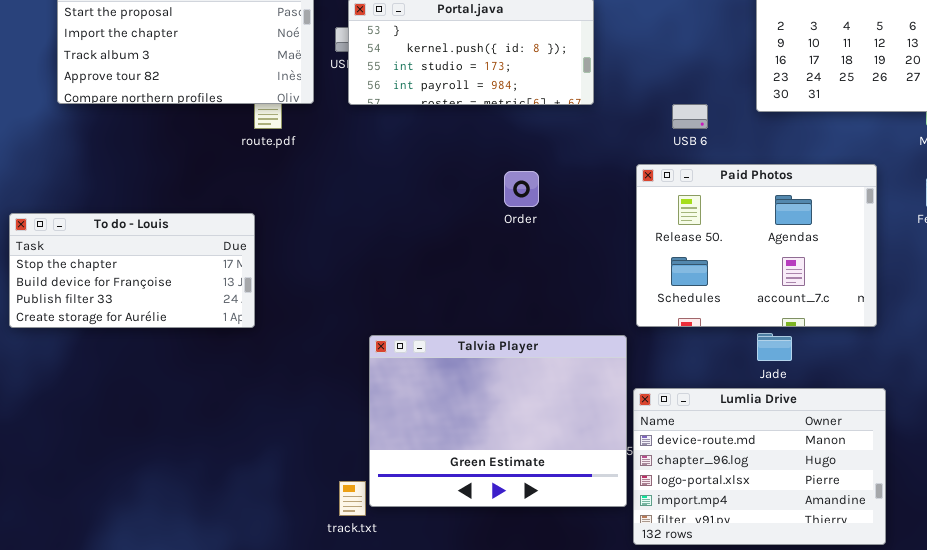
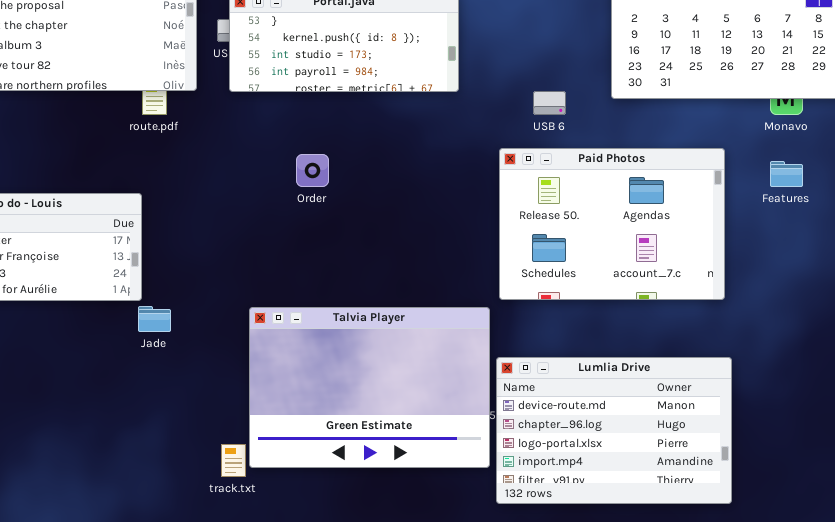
Order: [504,171,539,207] -> [296,154,329,187], moved
Jade: [757,333,792,361] -> [138,306,171,332], moved

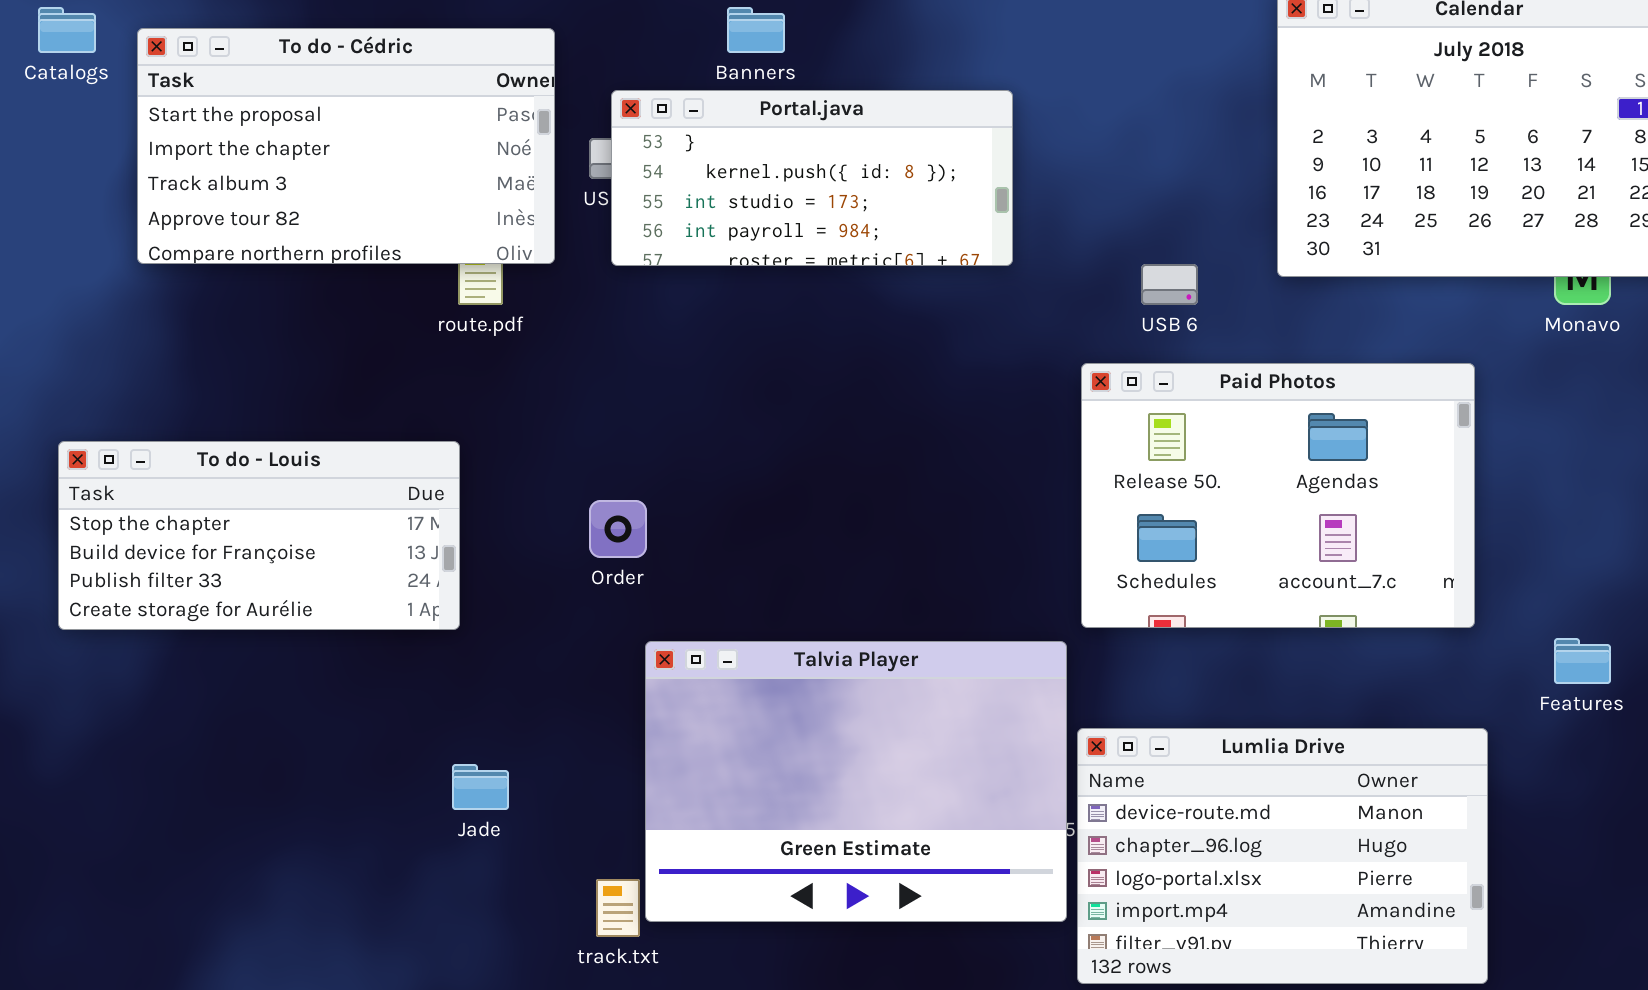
Order: [296,154,329,187] -> [589,500,647,558], moved
Features: [770,161,803,187] -> [1554,638,1611,684], moved
Jade: [138,306,171,332] -> [452,764,509,810], moved

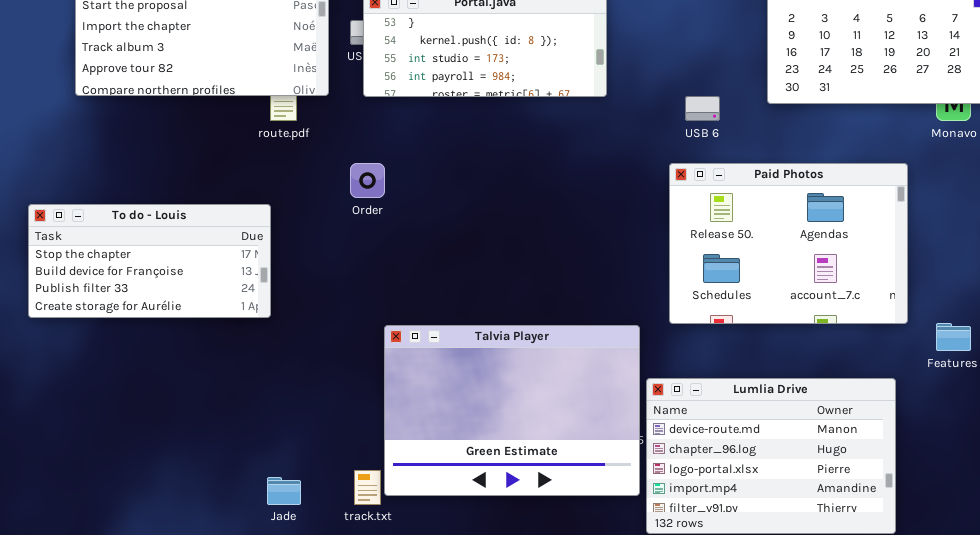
Paid Photos: [1081,363,1475,628] -> [669,163,908,324], moved
Order: [589,500,647,558] -> [350,163,385,198], moved
Jade: [452,764,509,810] -> [267,477,301,505], moved

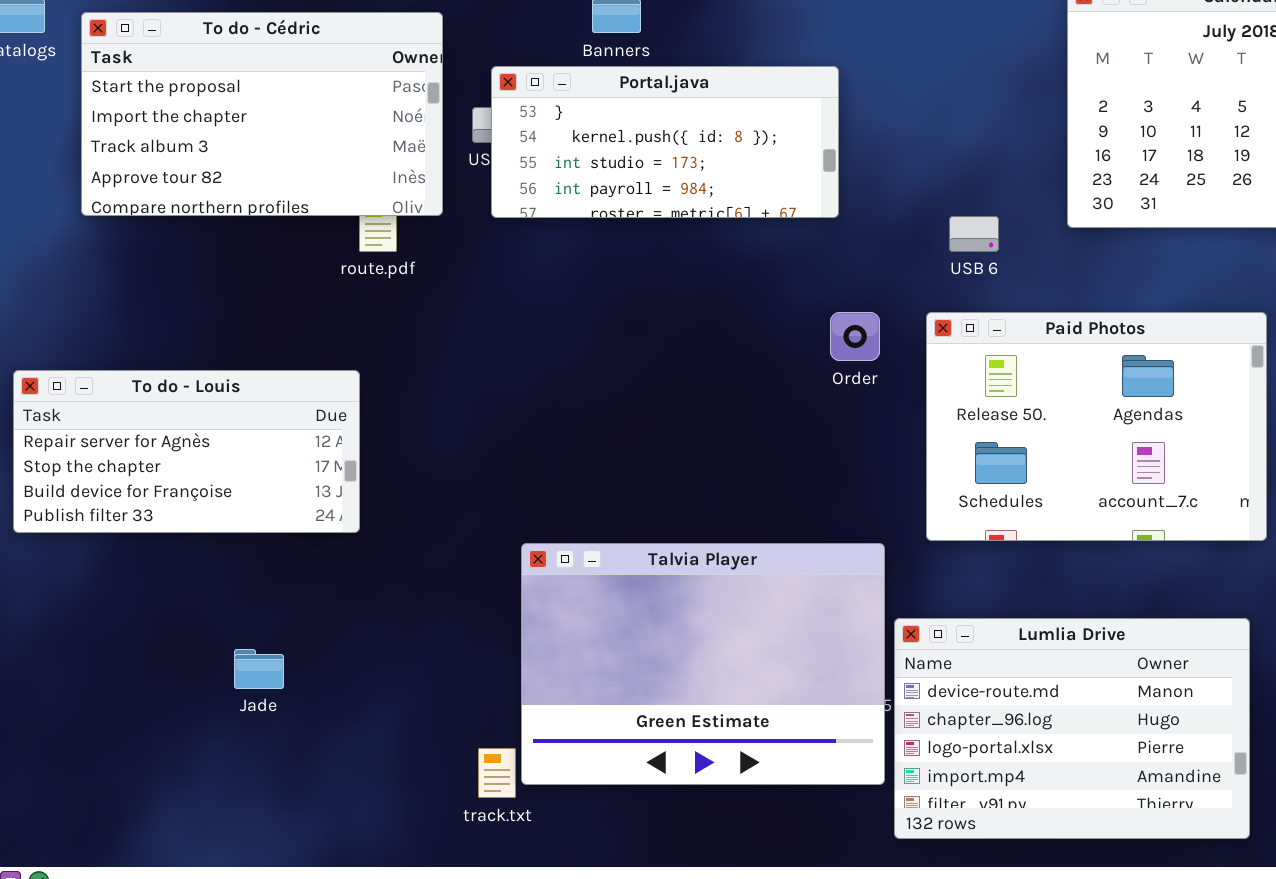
Order: [350,163,385,198] -> [830,312,880,361], moved
To do - Louis: [28,204,271,318] -> [13,370,360,533], scrolled up 1 row
Jade: [267,477,301,505] -> [234,649,284,689], moved

